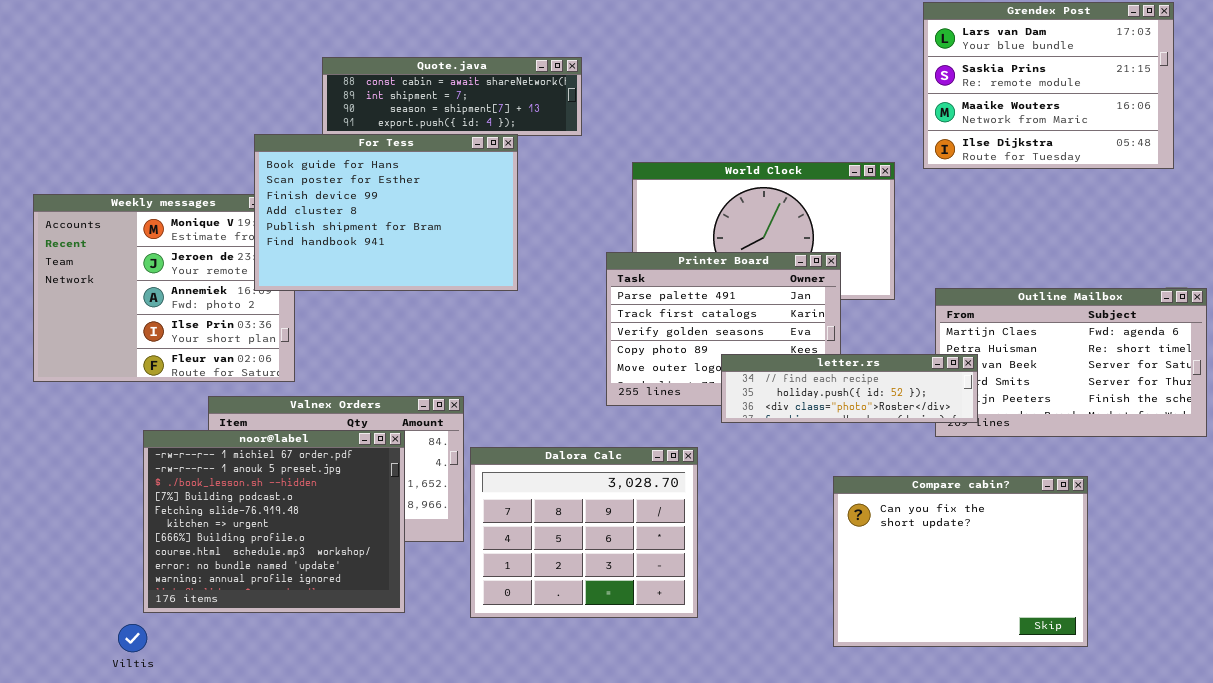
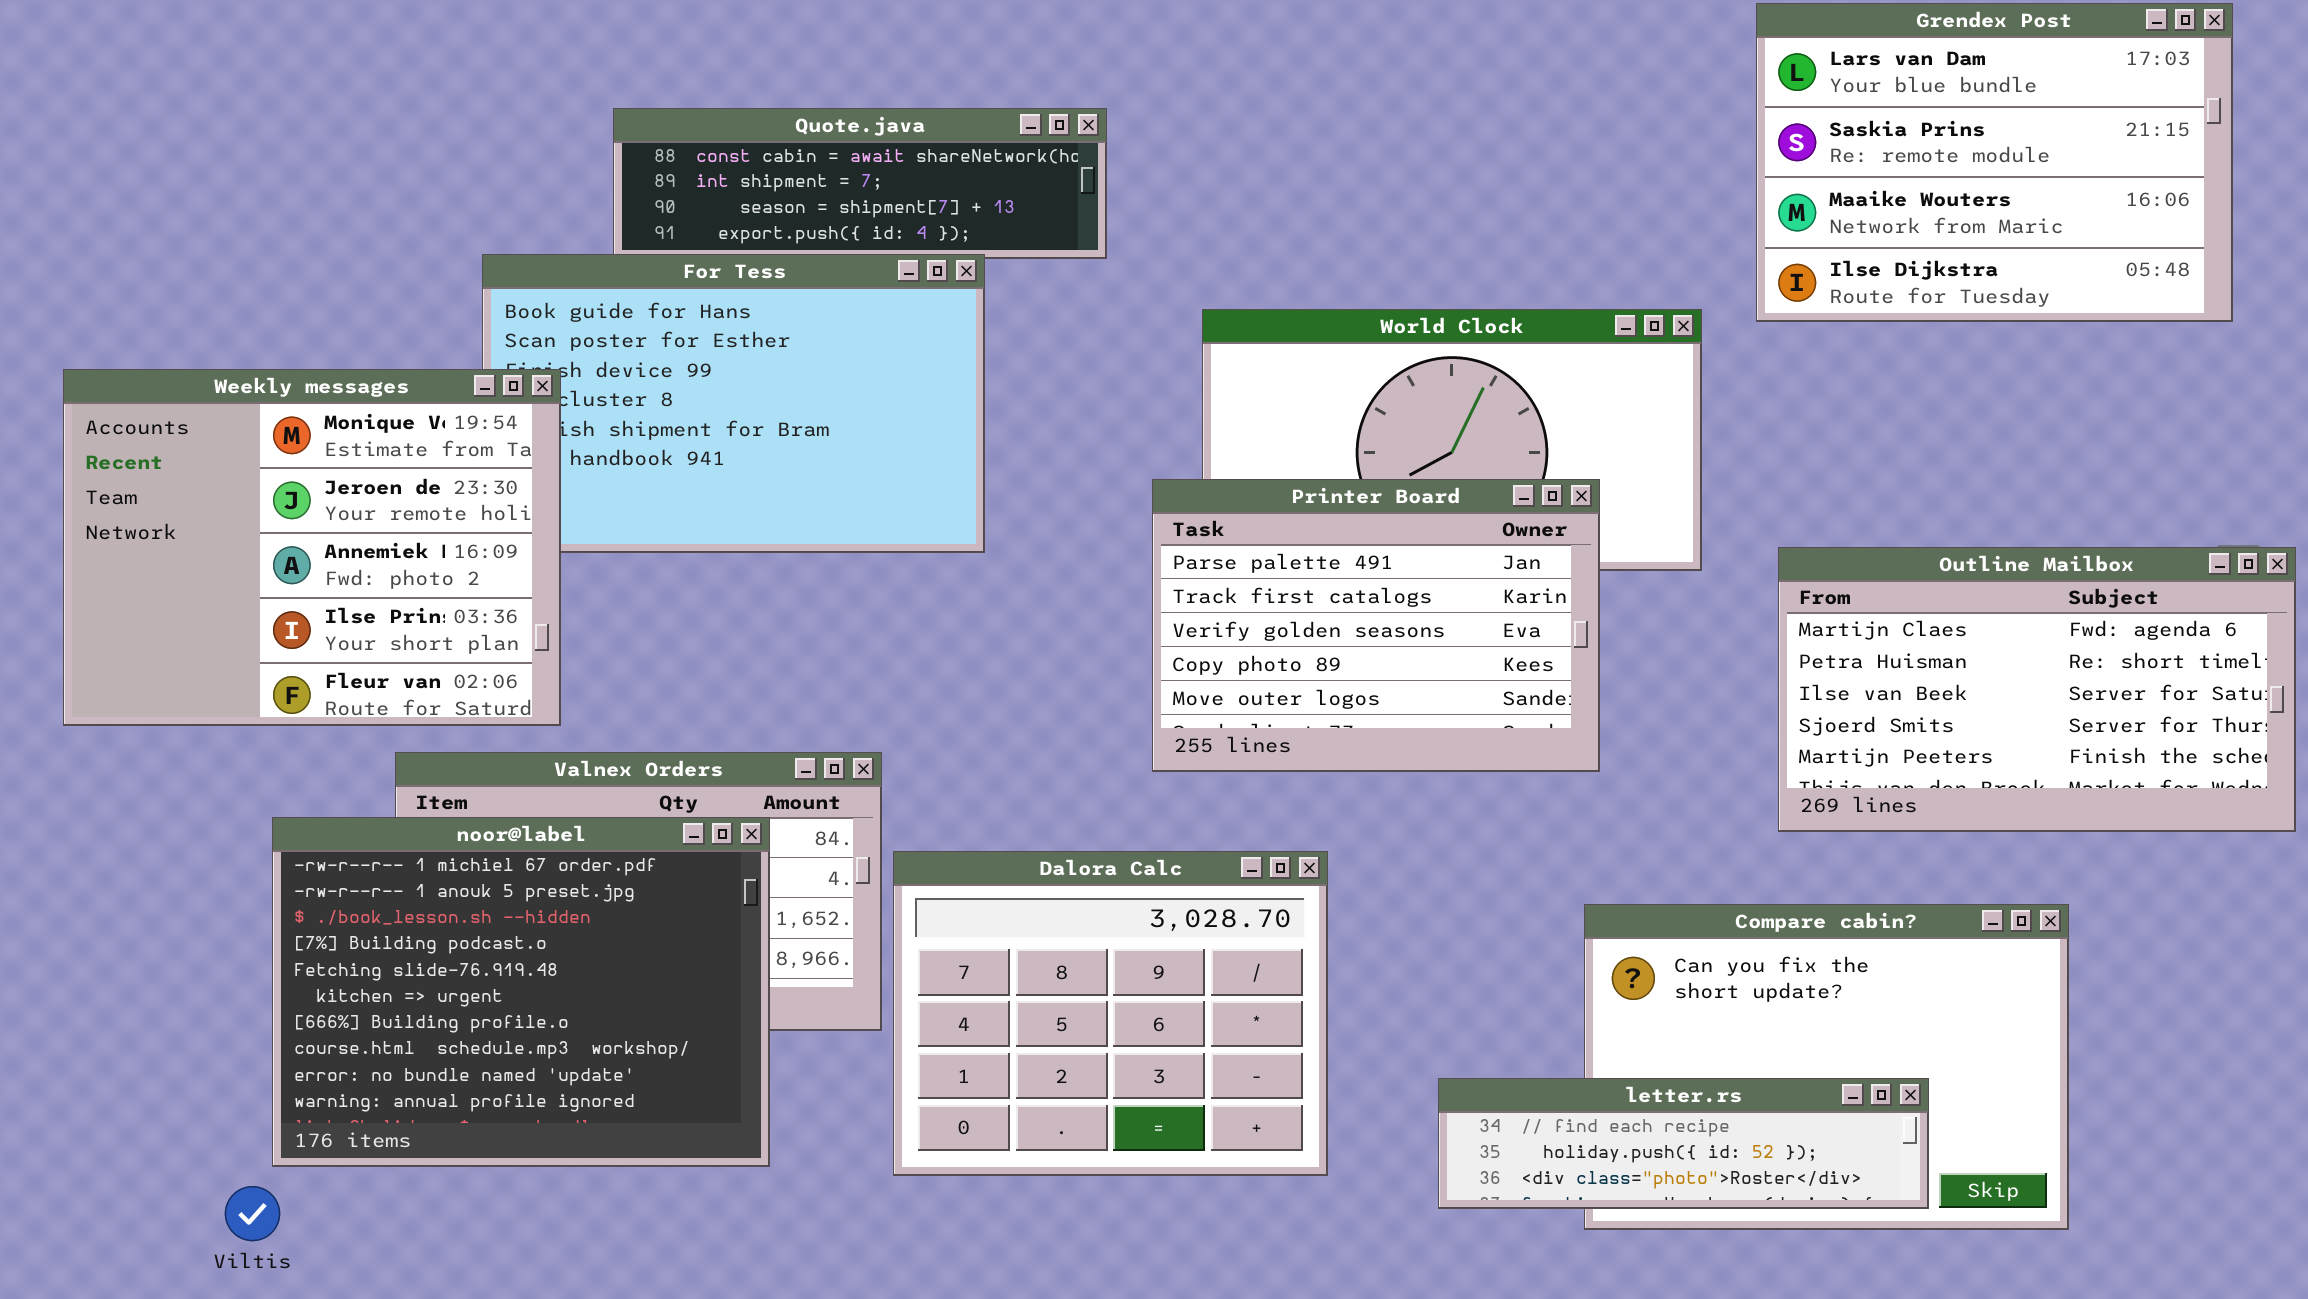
Weekly messages: [33,194,295,382] -> [63,369,561,726], raised
letter.rs: [721,354,978,423] -> [1438,1078,1929,1209], moved

